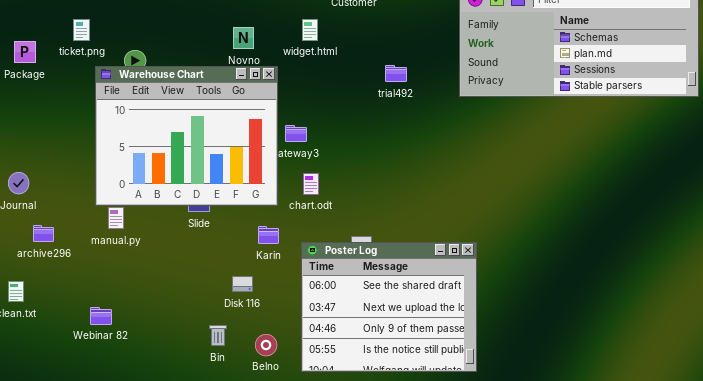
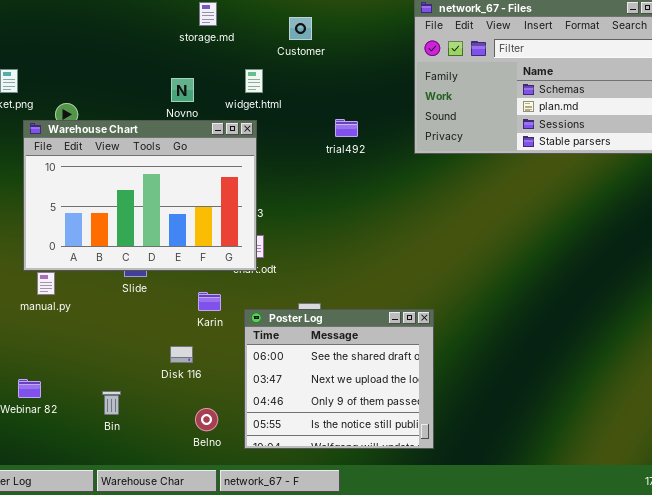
Warehouse Chart: [95,66,278,206] -> [23,120,257,271], resized
Bin: [209,325,227,346] -> [102,391,121,415], moved

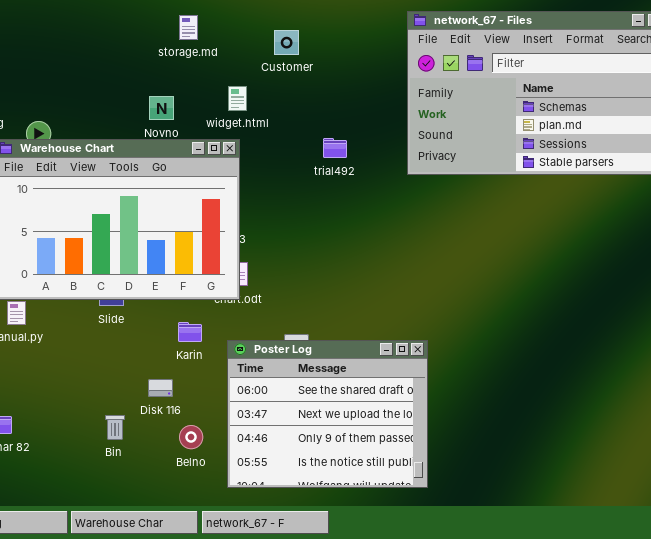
Bin: [102,391,121,415] -> [105,415,125,440], moved
Belno: [195,408,218,431] -> [179,425,203,449], moved

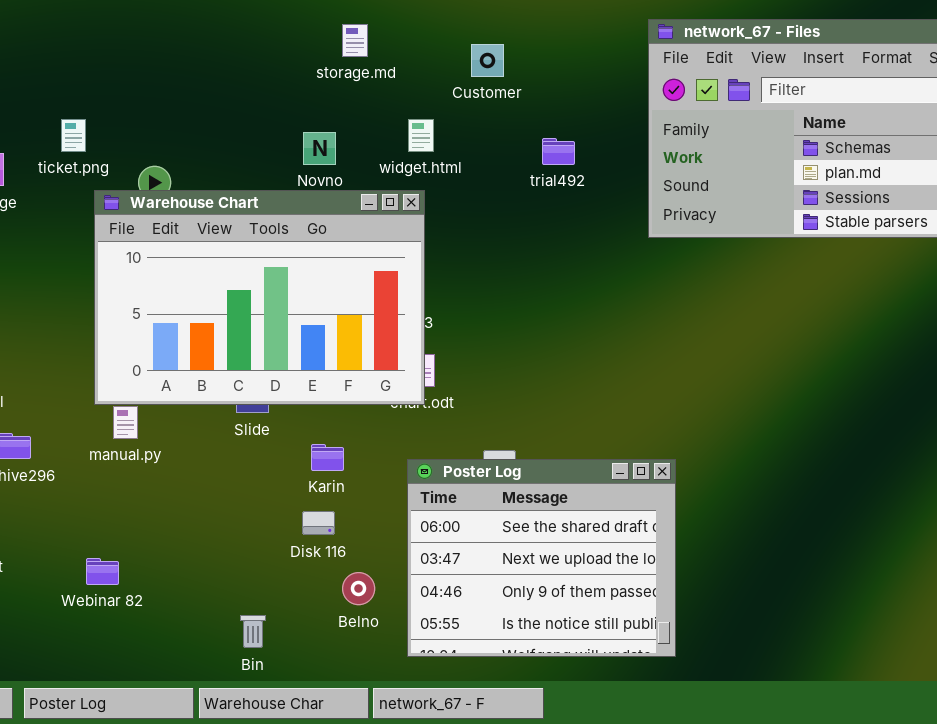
trial492: [323,138,347,158] -> [542,138,575,165], moved
Karin: [178,322,202,342] -> [311,444,344,471], moved
Bin: [105,415,125,440] -> [240,615,266,648], moved

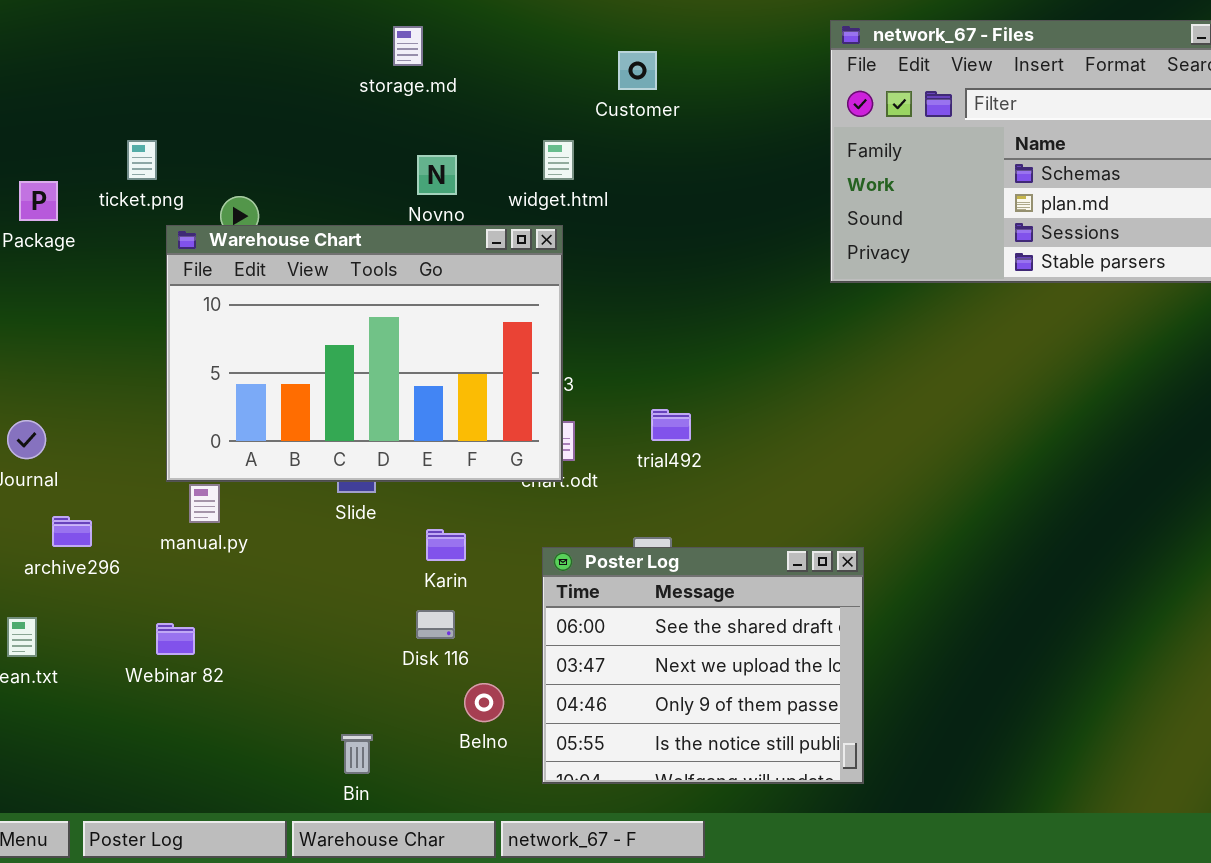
storage.md: [342,24,368,57] -> [393,26,423,66], moved
trial492: [542,138,575,165] -> [651,409,691,441], moved
Webinar 82: [86,558,119,585] -> [156,623,195,655], moved

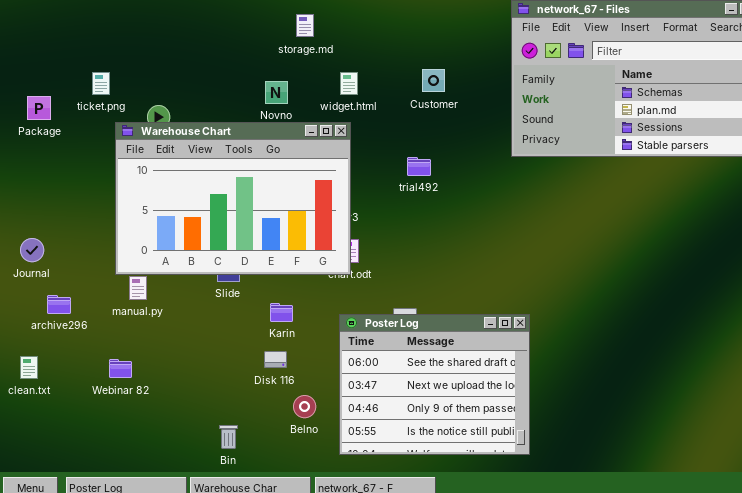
storage.md: [393,26,423,66] -> [296,14,314,37], moved
Customer: [618,51,657,90] -> [422,69,445,92], moved
trial492: [651,409,691,441] -> [407,157,431,176], moved

